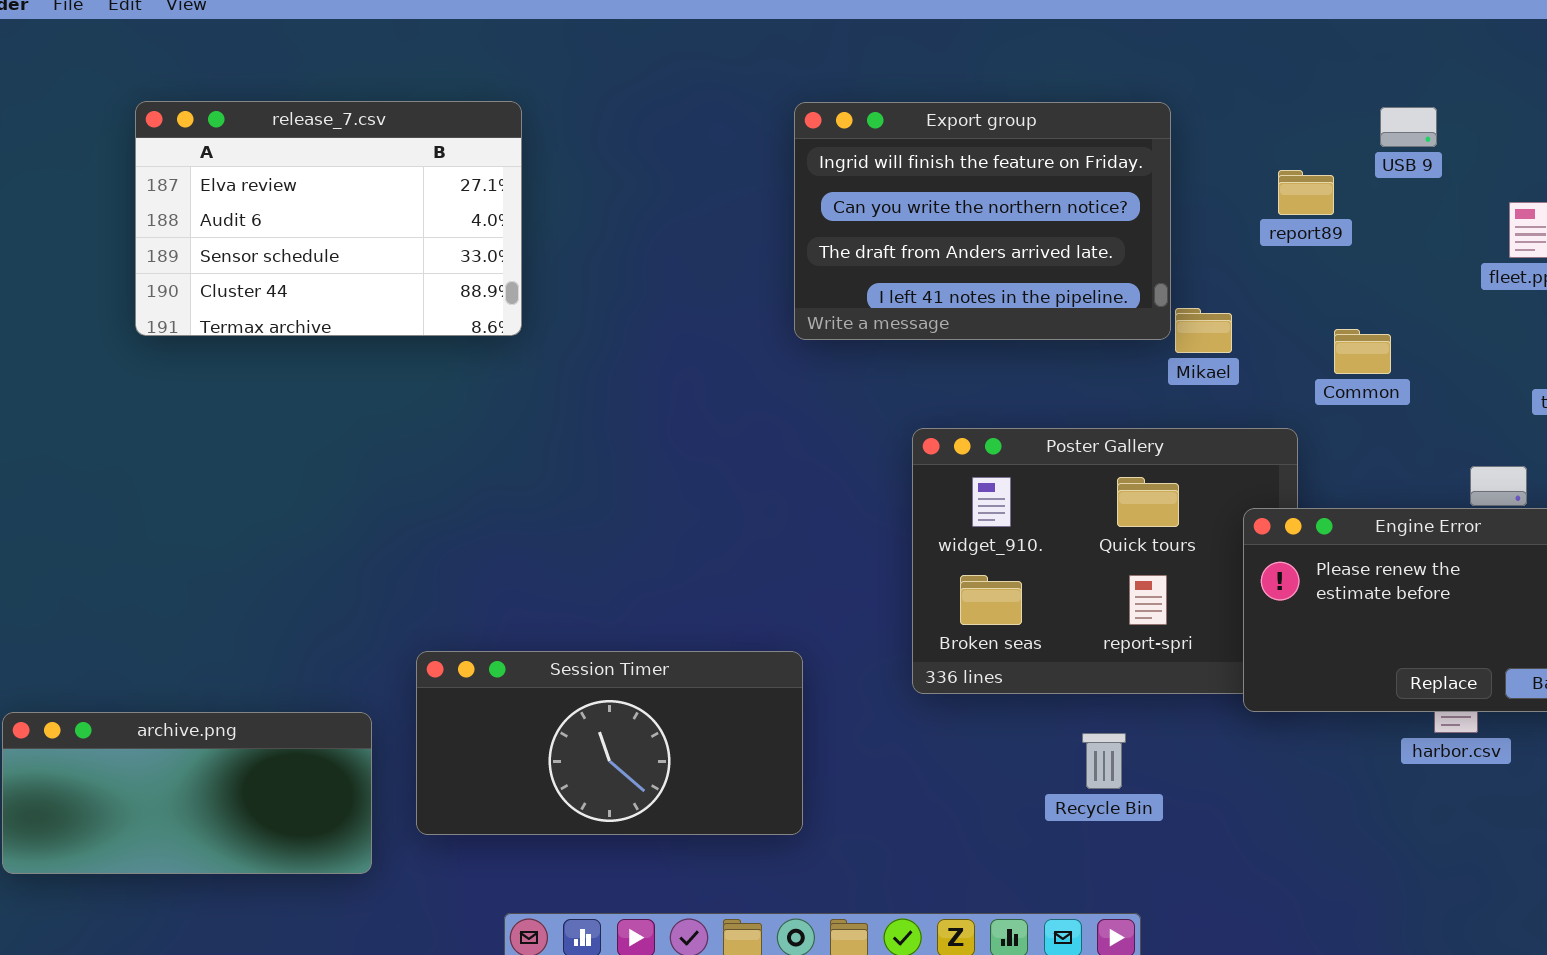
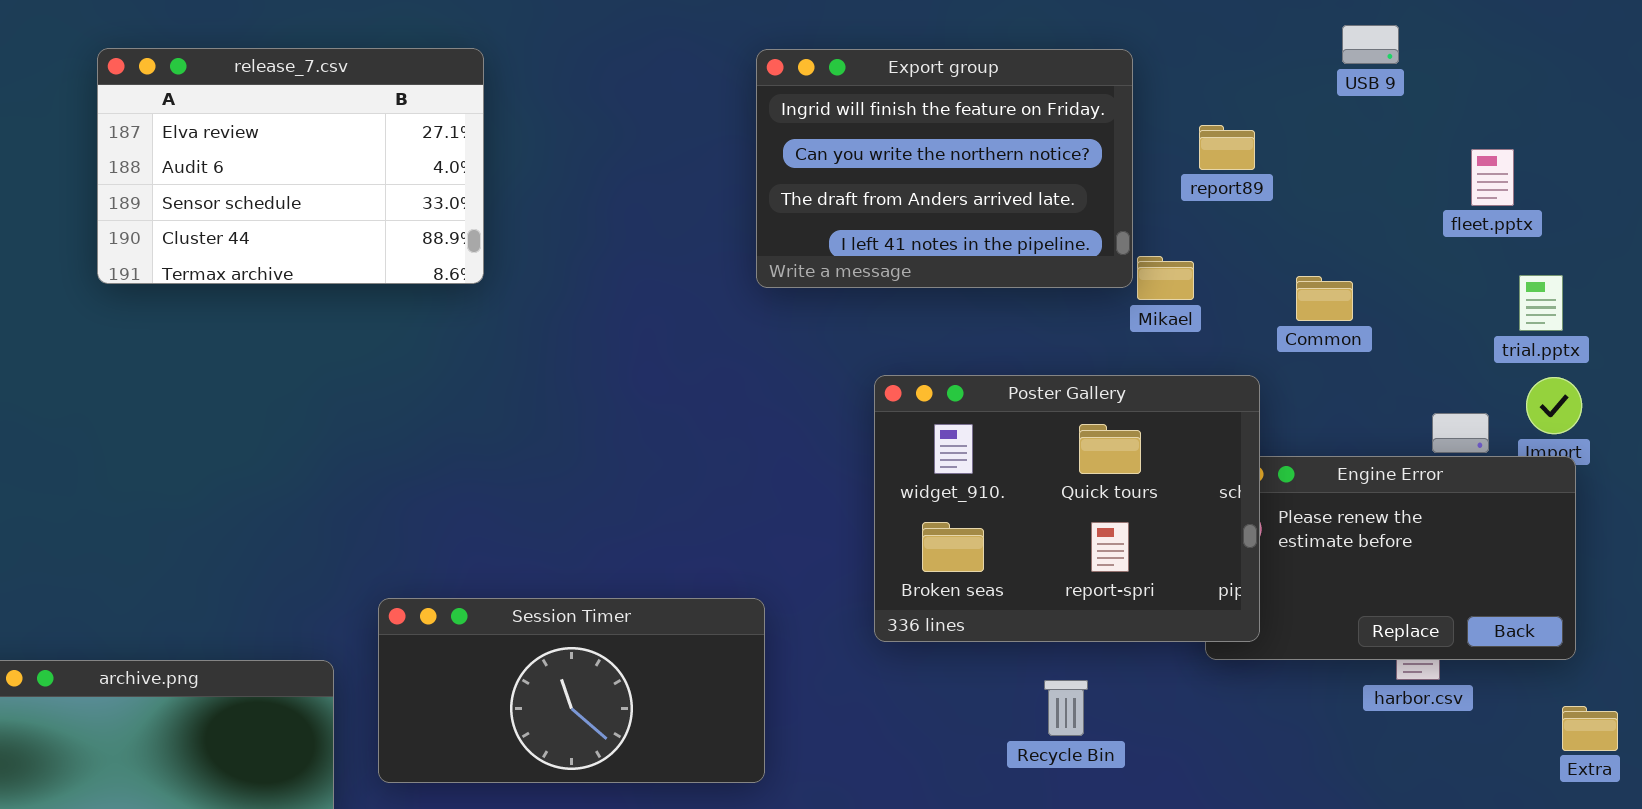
USB 9: [1380,107,1437,147] -> [1342,25,1399,64], moved
report89: [1278,170,1334,215] -> [1199,125,1255,170], moved
Poster Gallery: [912,428,1298,694] -> [874,375,1260,642], raised

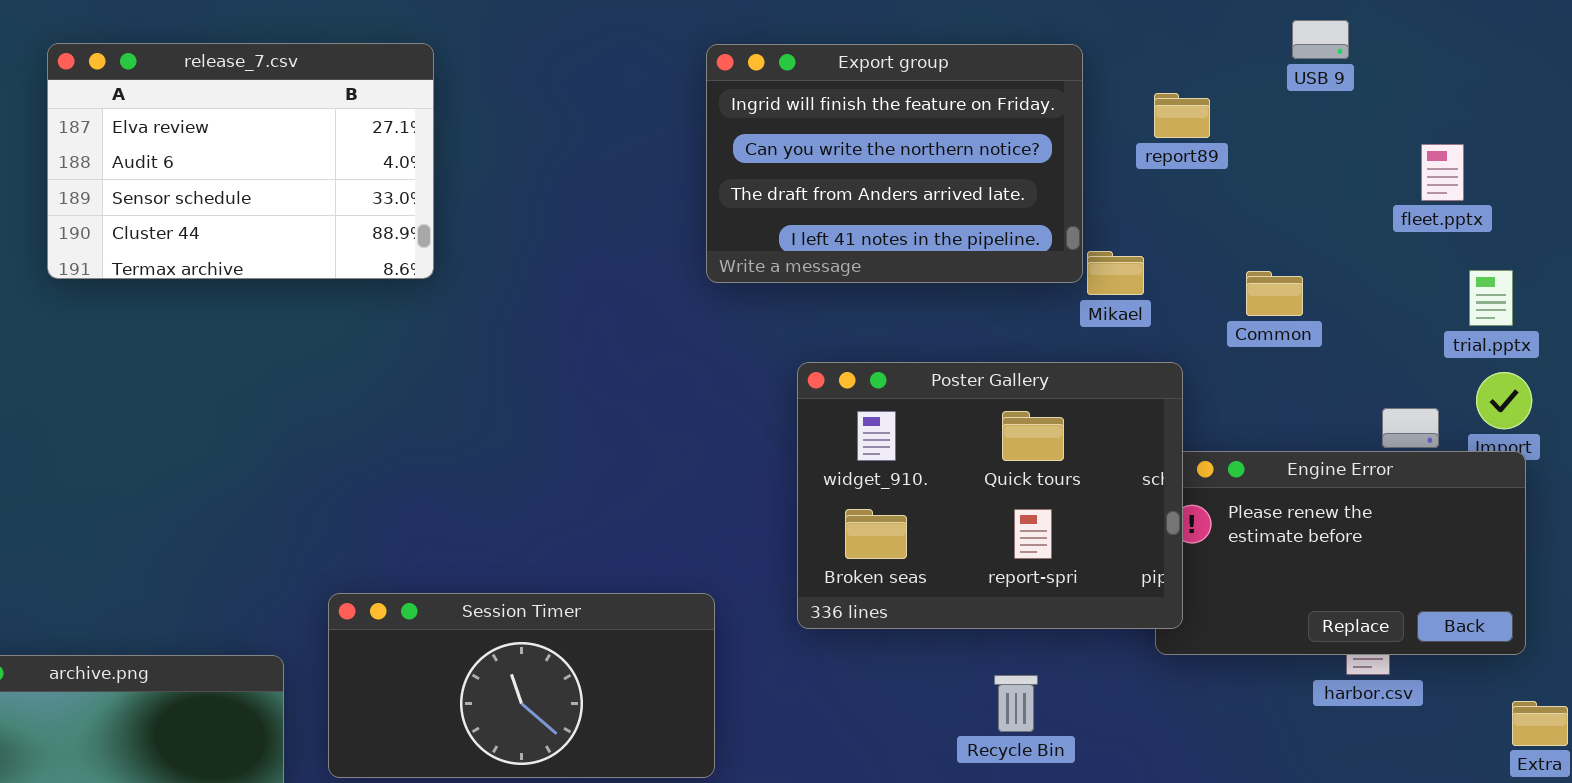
report89: [1199,125,1255,170] -> [1154,93,1210,138], moved
Poster Gallery: [874,375,1260,642] -> [797,362,1183,629], moved

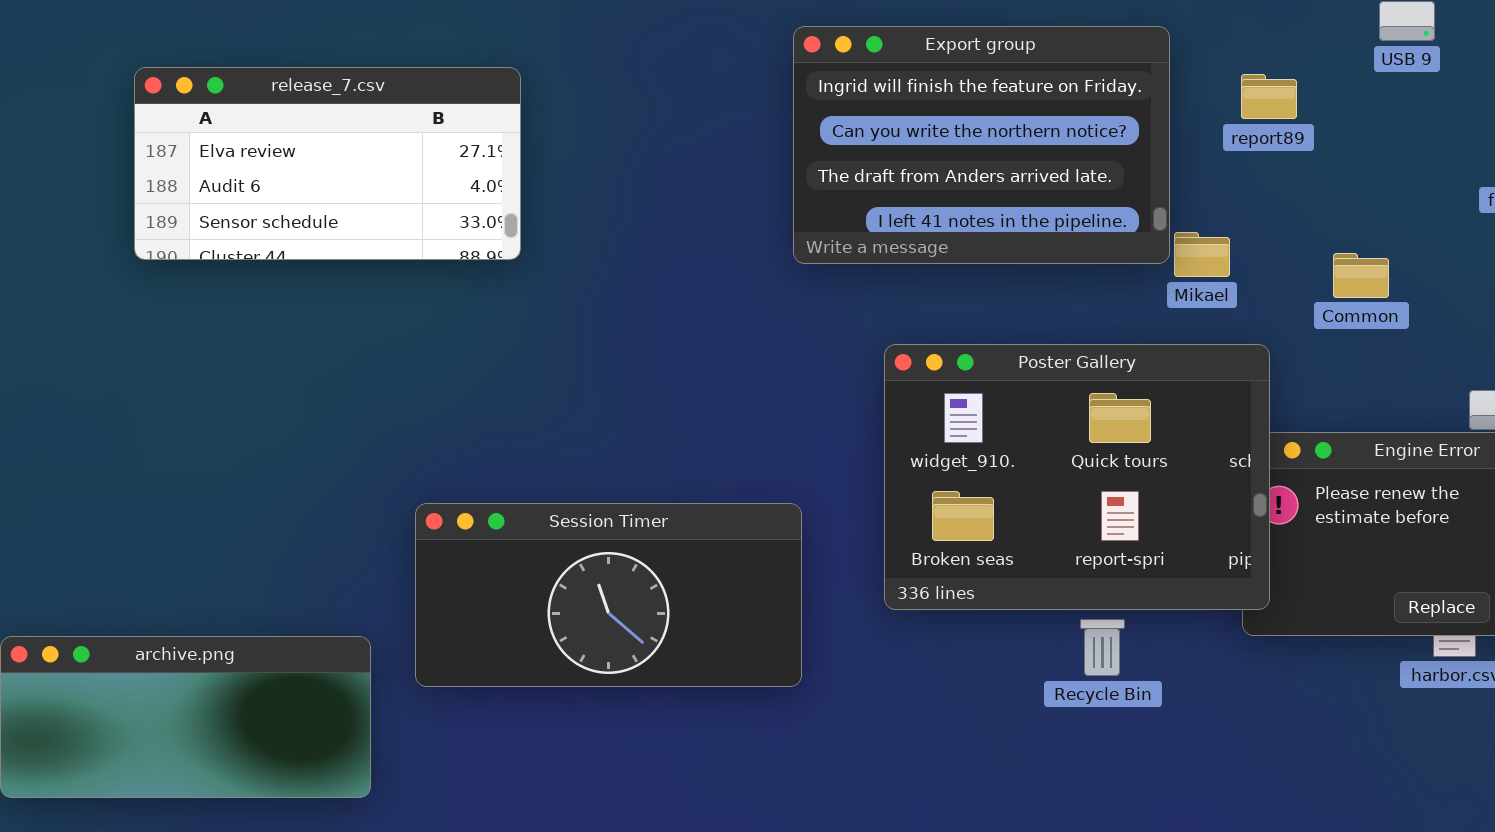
release_7.csv: [47,43,434,279] -> [134,67,521,260], resized
Session Timer: [328,593,715,778] -> [415,503,802,687], moved
Recycle Bin: [994,675,1038,732] -> [1080,619,1125,676], moved

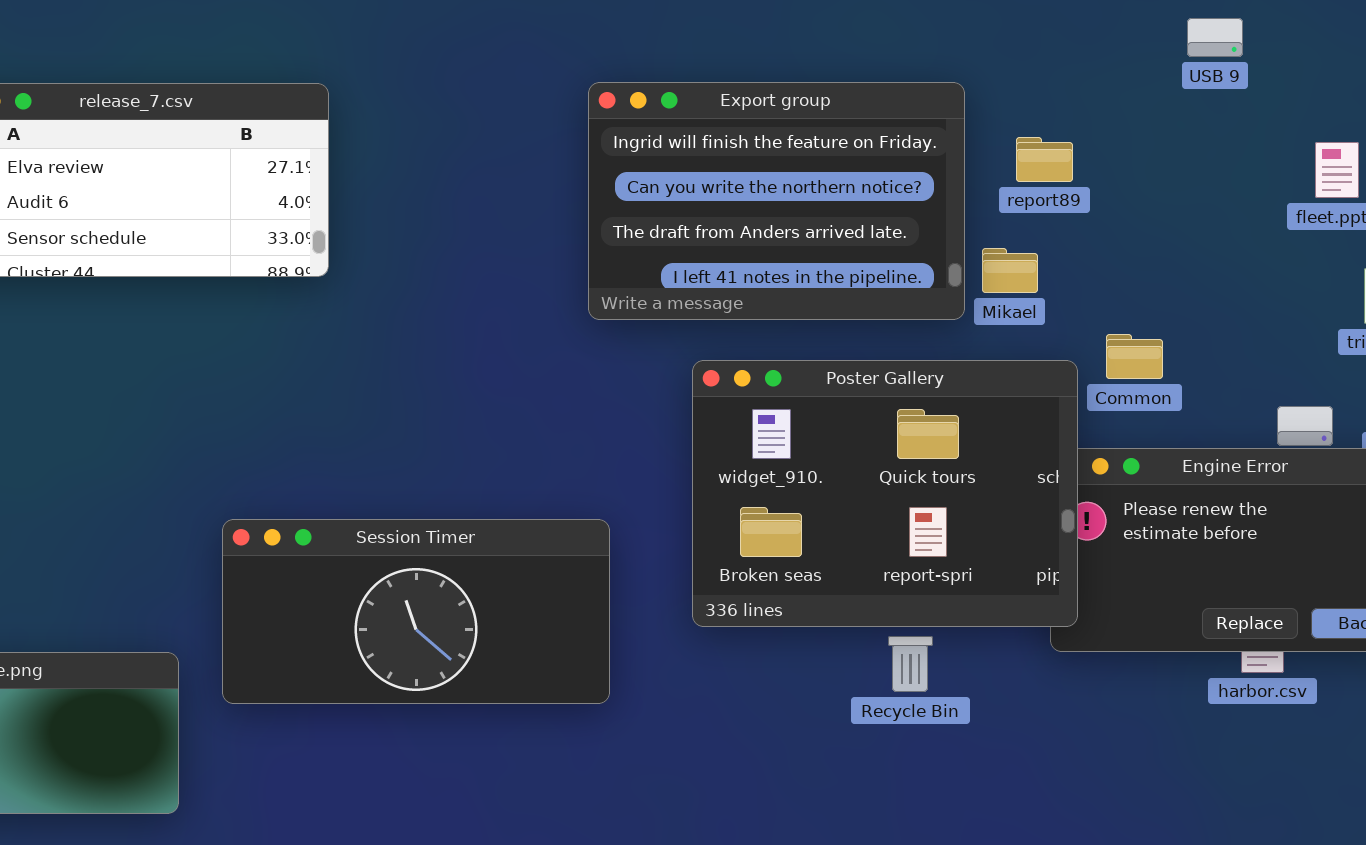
Export group: [793,26,1170,264] -> [588,82,965,320], moved
report89: [1241,74,1297,119] -> [1016,137,1073,182], moved
Common: [1333,253,1389,298] -> [1106,334,1163,379], moved

